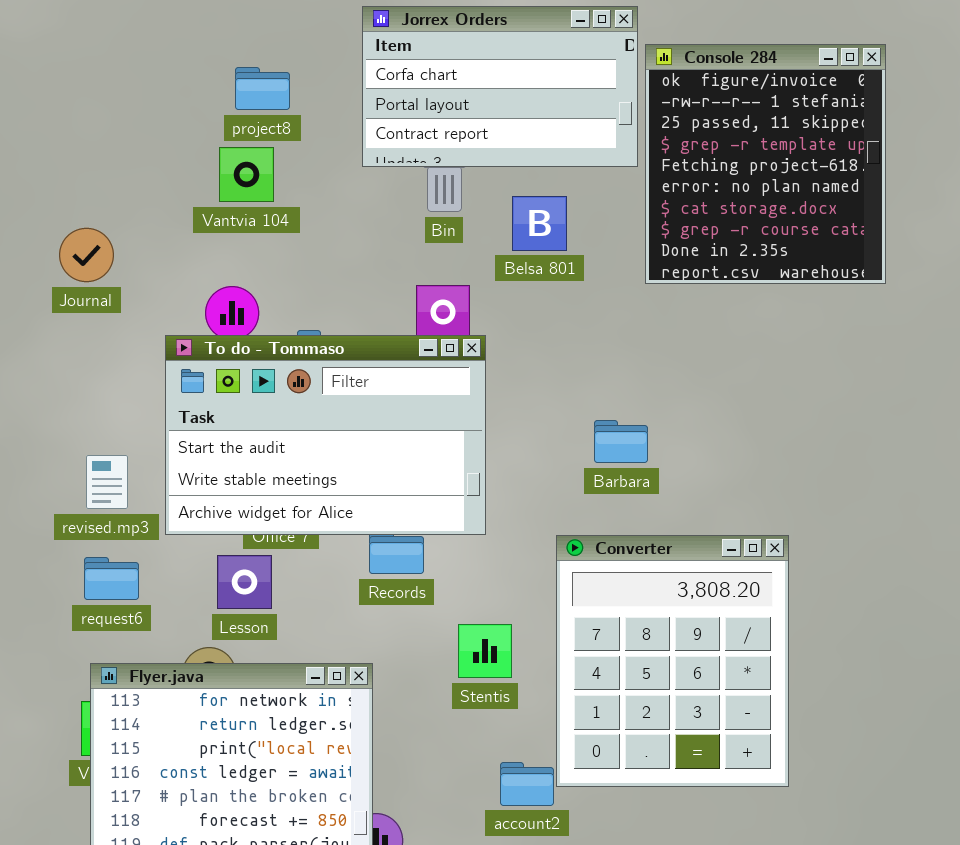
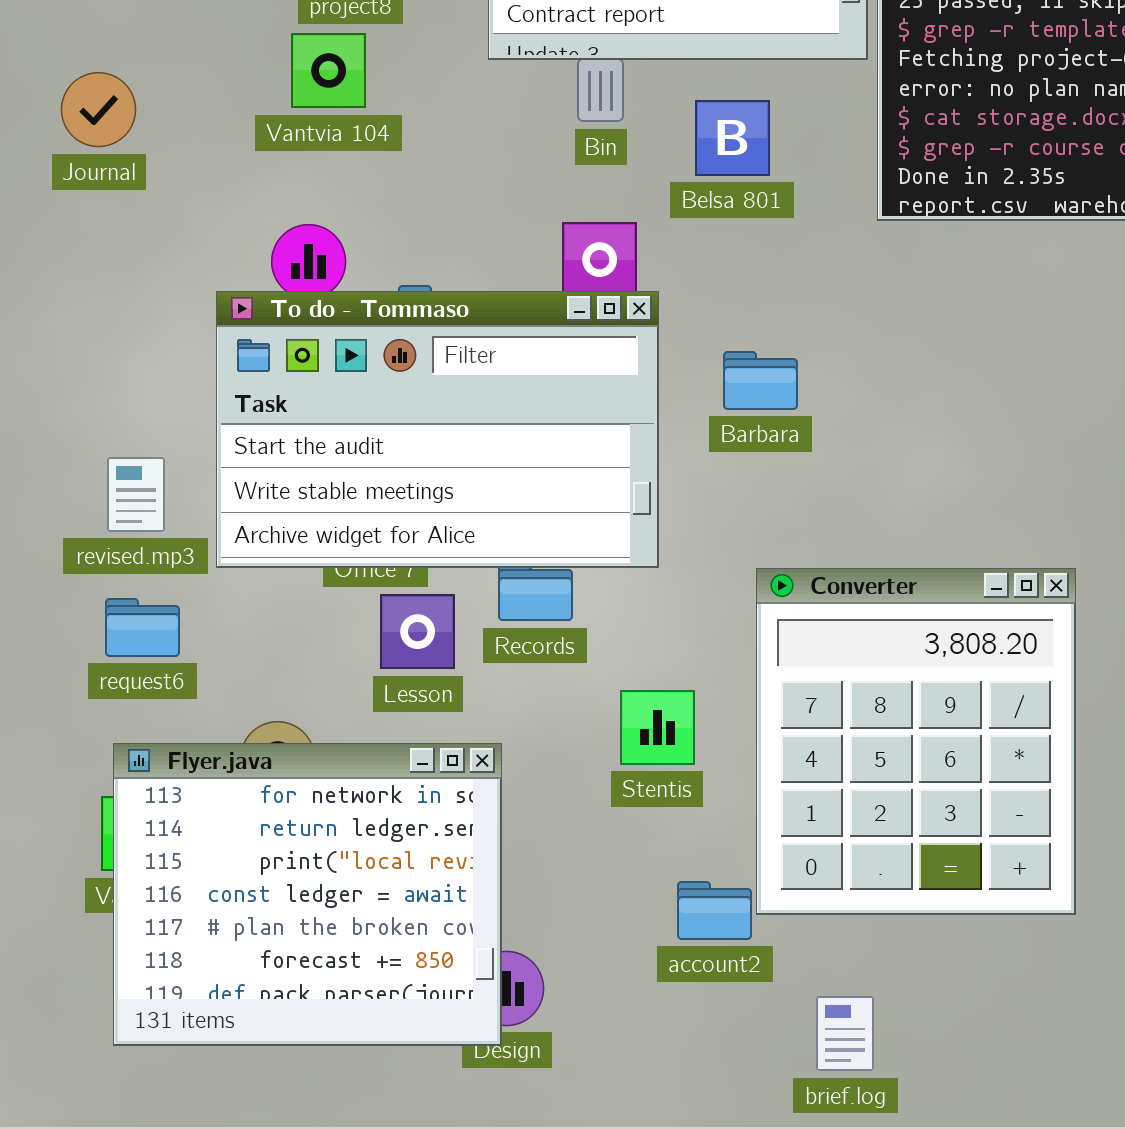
Journal: [59,228,114,282] -> [61,72,136,147], moved
Barbara: [594,420,648,463] -> [723,351,798,410], moved
Lesson: [217,555,272,609] -> [380,594,455,669], moved

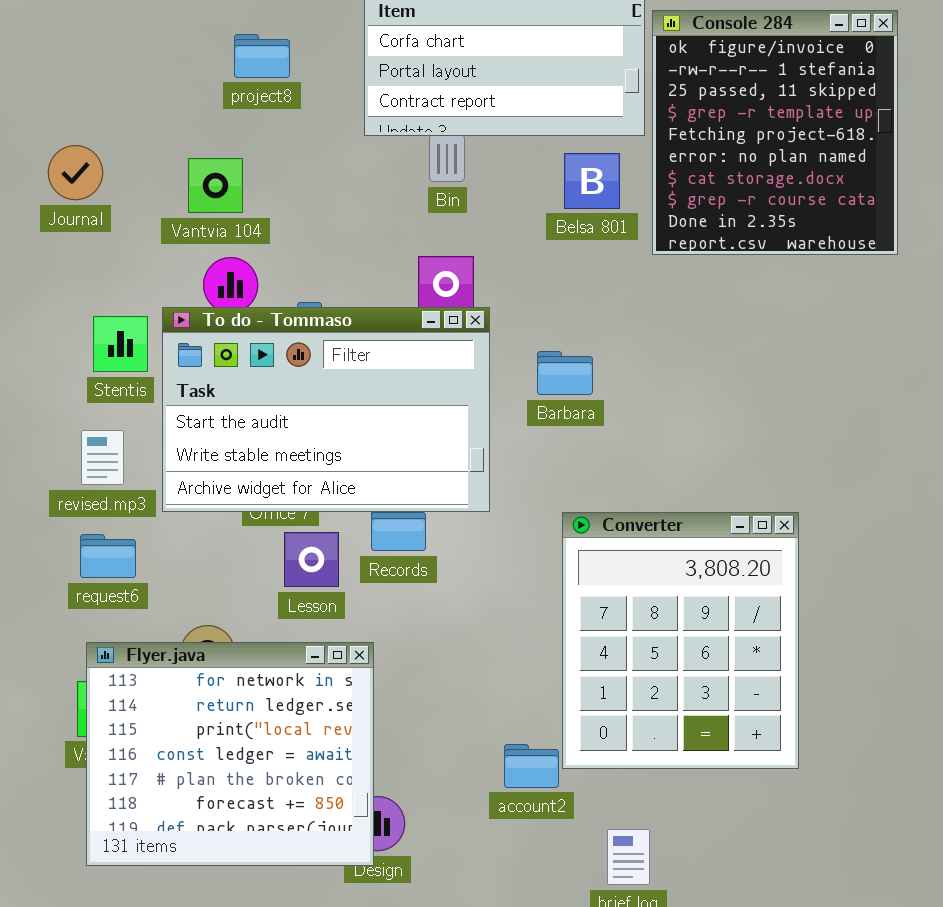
Vantvia 104: [291,33,366,108] -> [188,158,243,213], moved
Belsa 801: [695,100,770,176] -> [564,153,620,209], moved
Stentis: [620,690,695,765] -> [93,316,148,372], moved

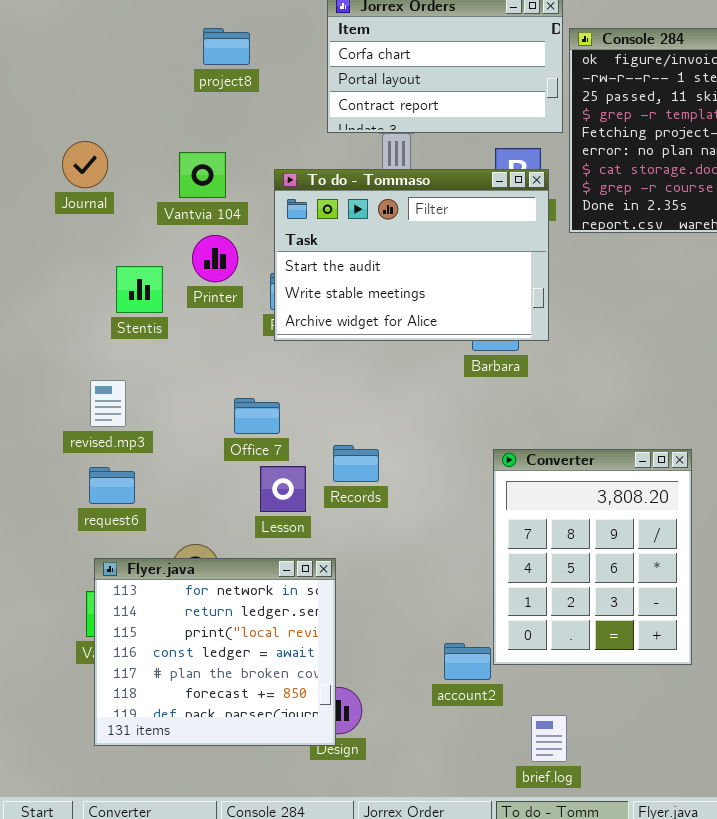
project8: [234,34,290,78] -> [203,28,250,65], moved
To do - Tommaso: [162,307,490,512] -> [274,169,549,341], moved
Stentis: [93,316,148,372] -> [116,266,163,313], moved

